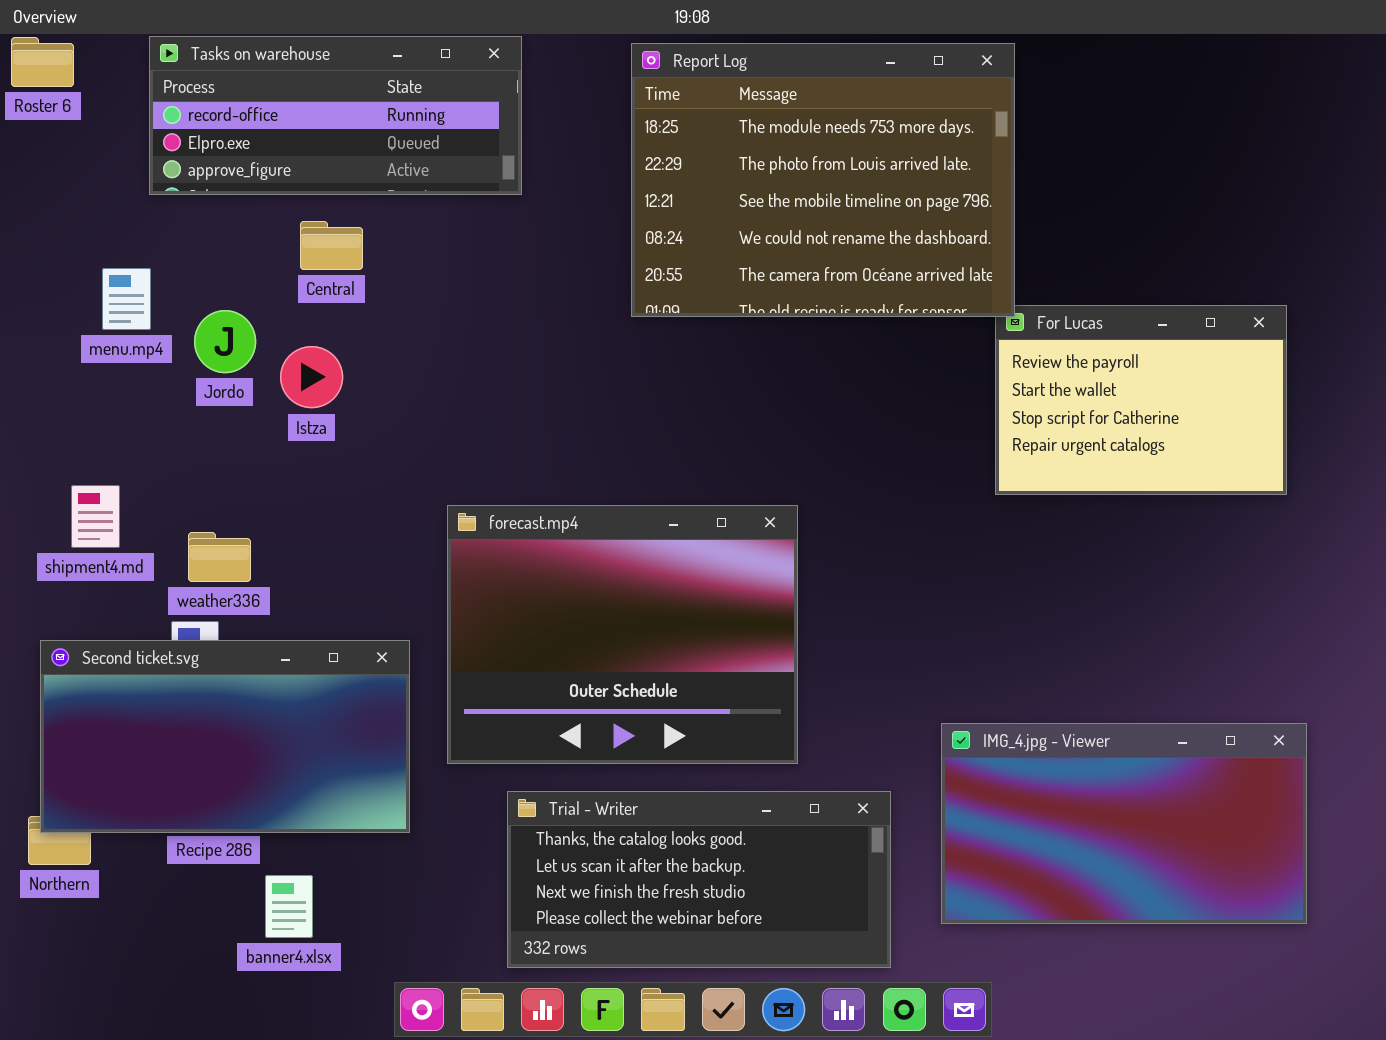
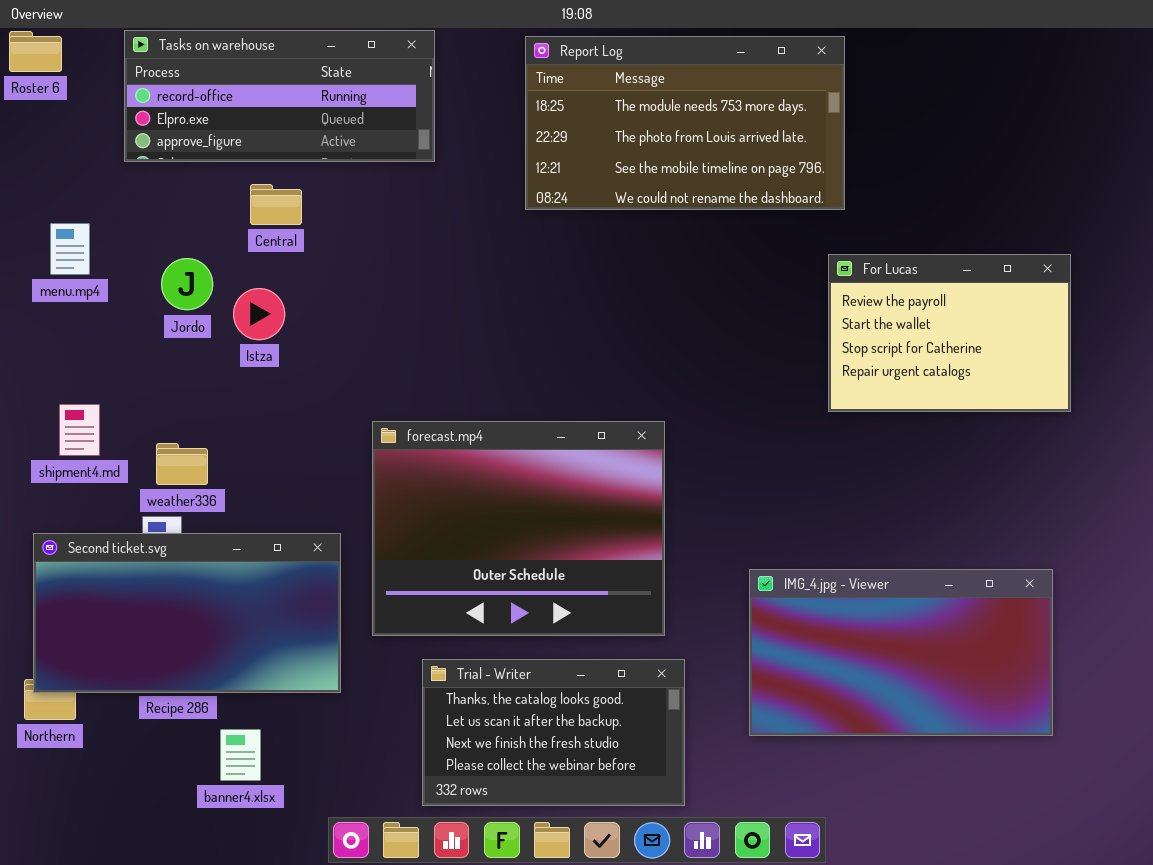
Report Log: [631,43,1015,317] -> [525,36,845,210], resized
menu.mp4: [102,268,151,330] -> [50,223,90,275], moved
IMG_4.jpg - Viewer: [941,723,1307,924] -> [749,569,1053,736], moved
Trial - Writer: [507,791,891,968] -> [422,659,685,806], resized

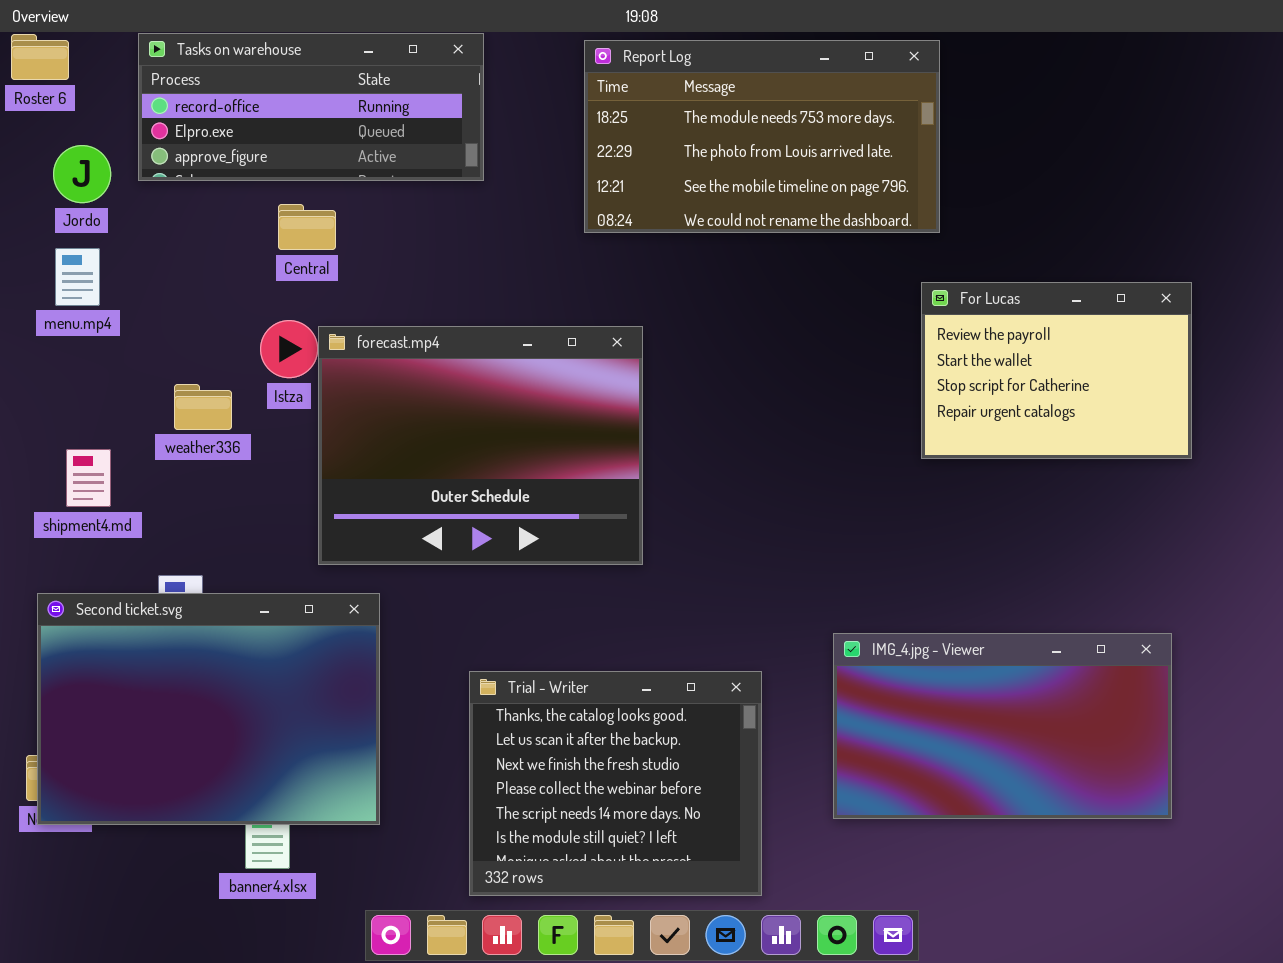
Jordo: [161,258,213,310] -> [53,145,111,203], moved
forecast.mp4: [372,421,665,636] -> [318,326,643,565], moved
weather336: [156,443,208,485] -> [174,384,232,430], moved
Second ticket.svg: [33,533,341,693] -> [37,593,380,825], resized
Trial - Writer: [422,659,685,806] -> [469,671,762,896], resized

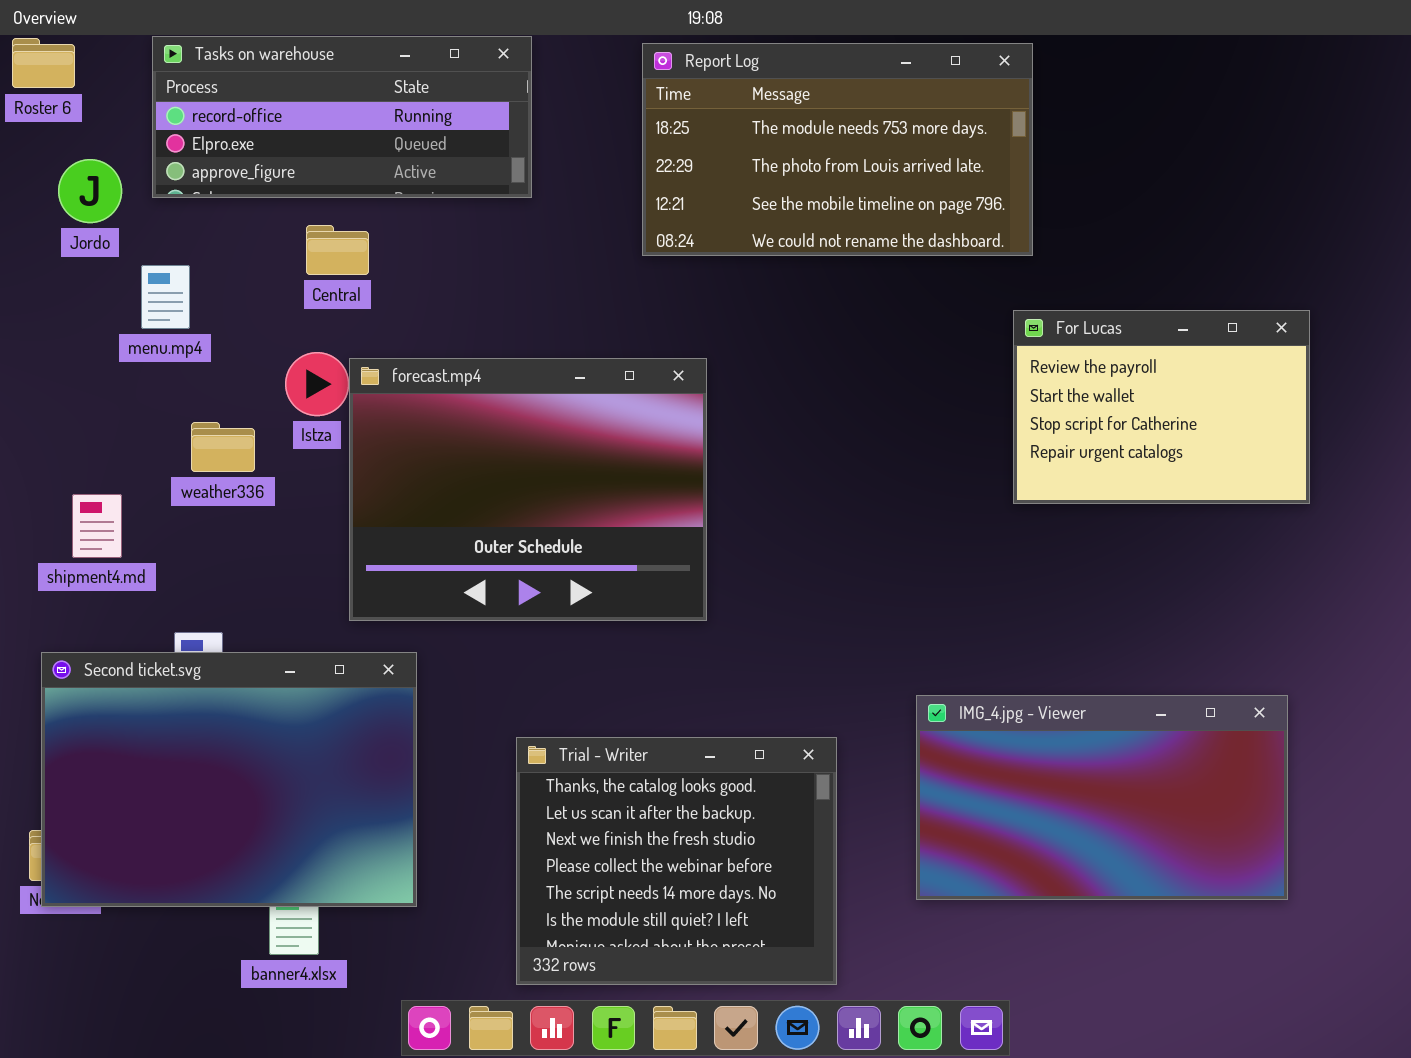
menu.mp4: [55,248,100,306] -> [141,265,190,329], moved

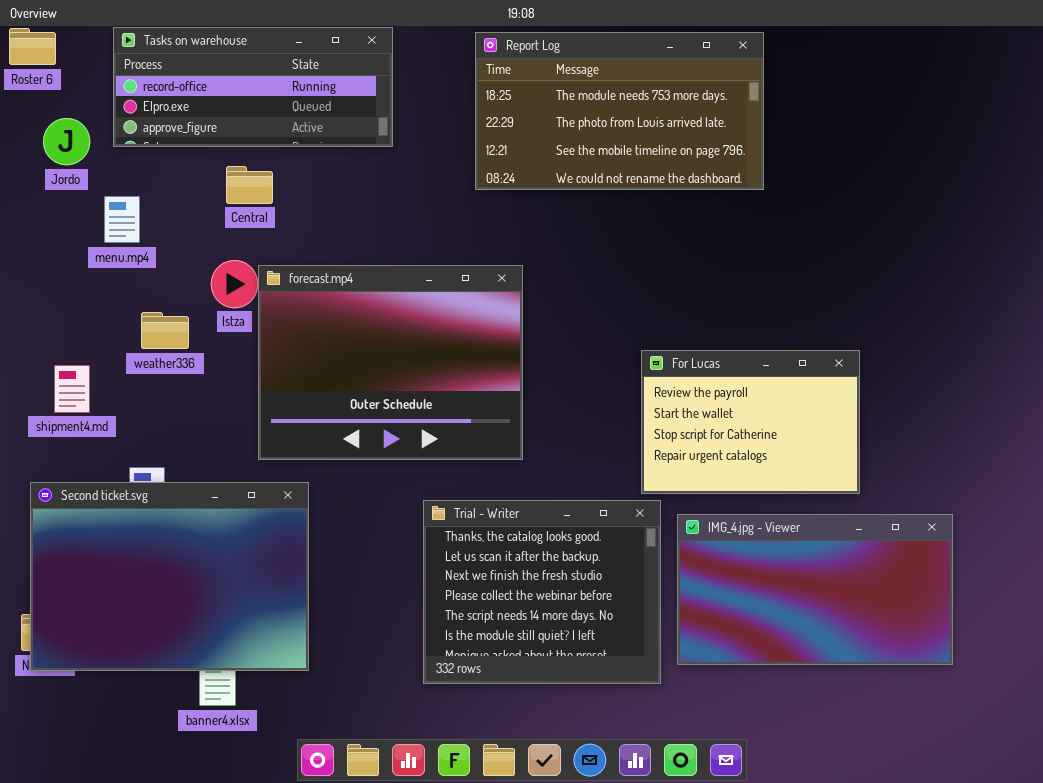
For Lucas: [1013,310,1310,504] -> [641,350,860,494], moved
Trial - Writer: [516,737,837,985] -> [423,500,661,684], moved

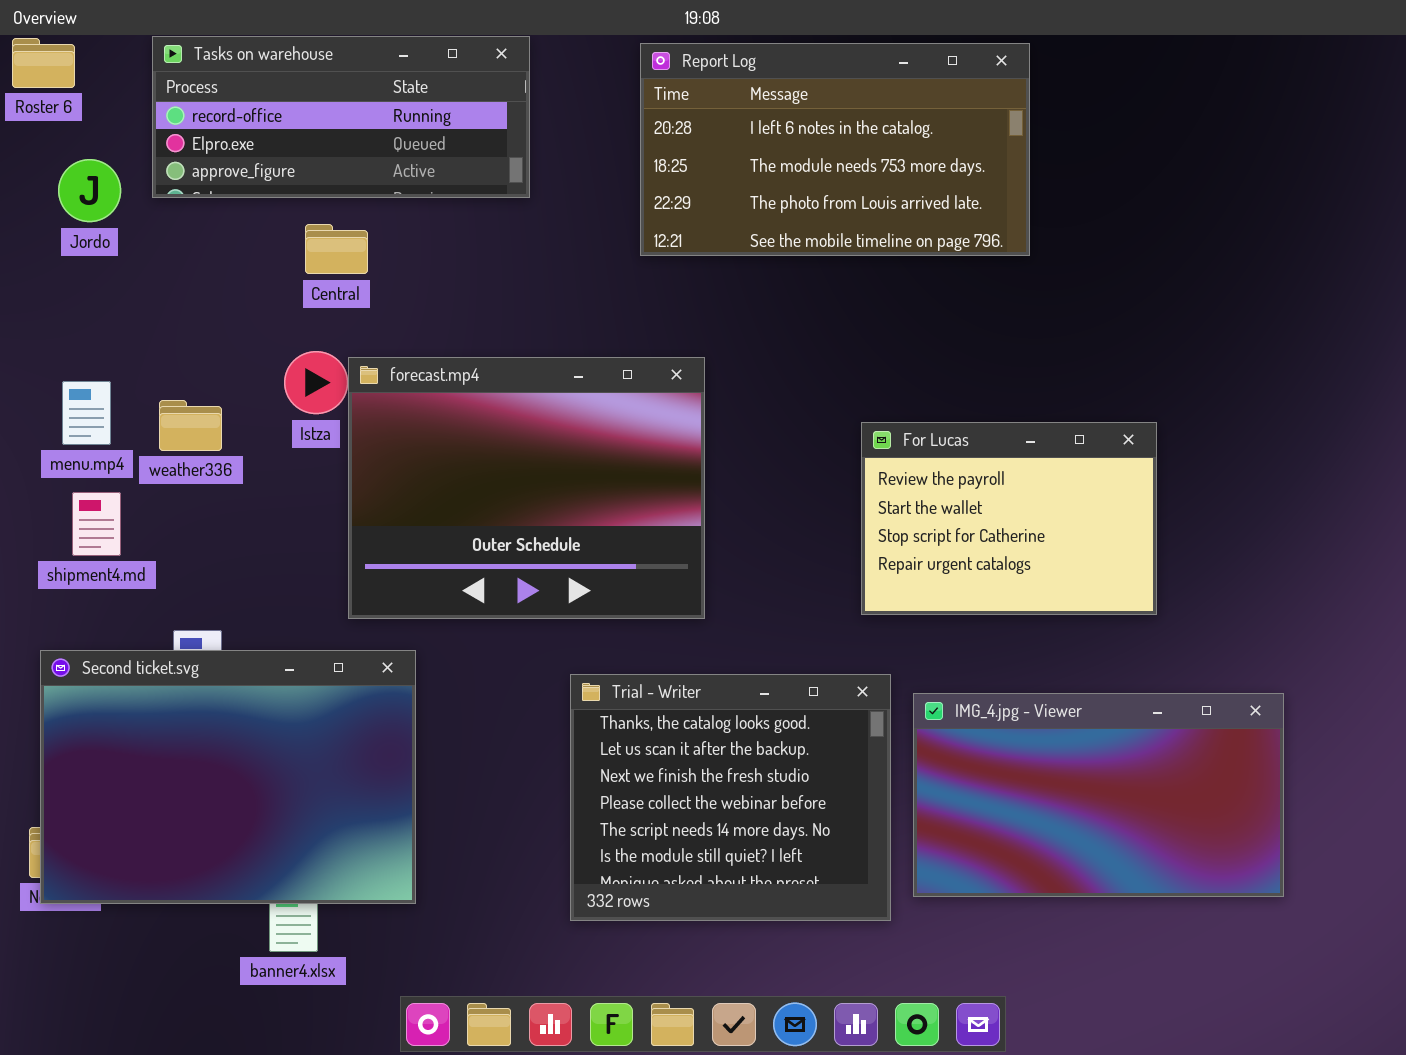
Report Log: [475,32,764,190] -> [640,43,1030,256], scrolled up 1 row
menu.mp4: [104,196,140,243] -> [62,381,111,445], moved
weather336: [141,312,189,349] -> [159,400,222,451], moved
For Lucas: [641,350,860,494] -> [861,422,1157,615], moved

